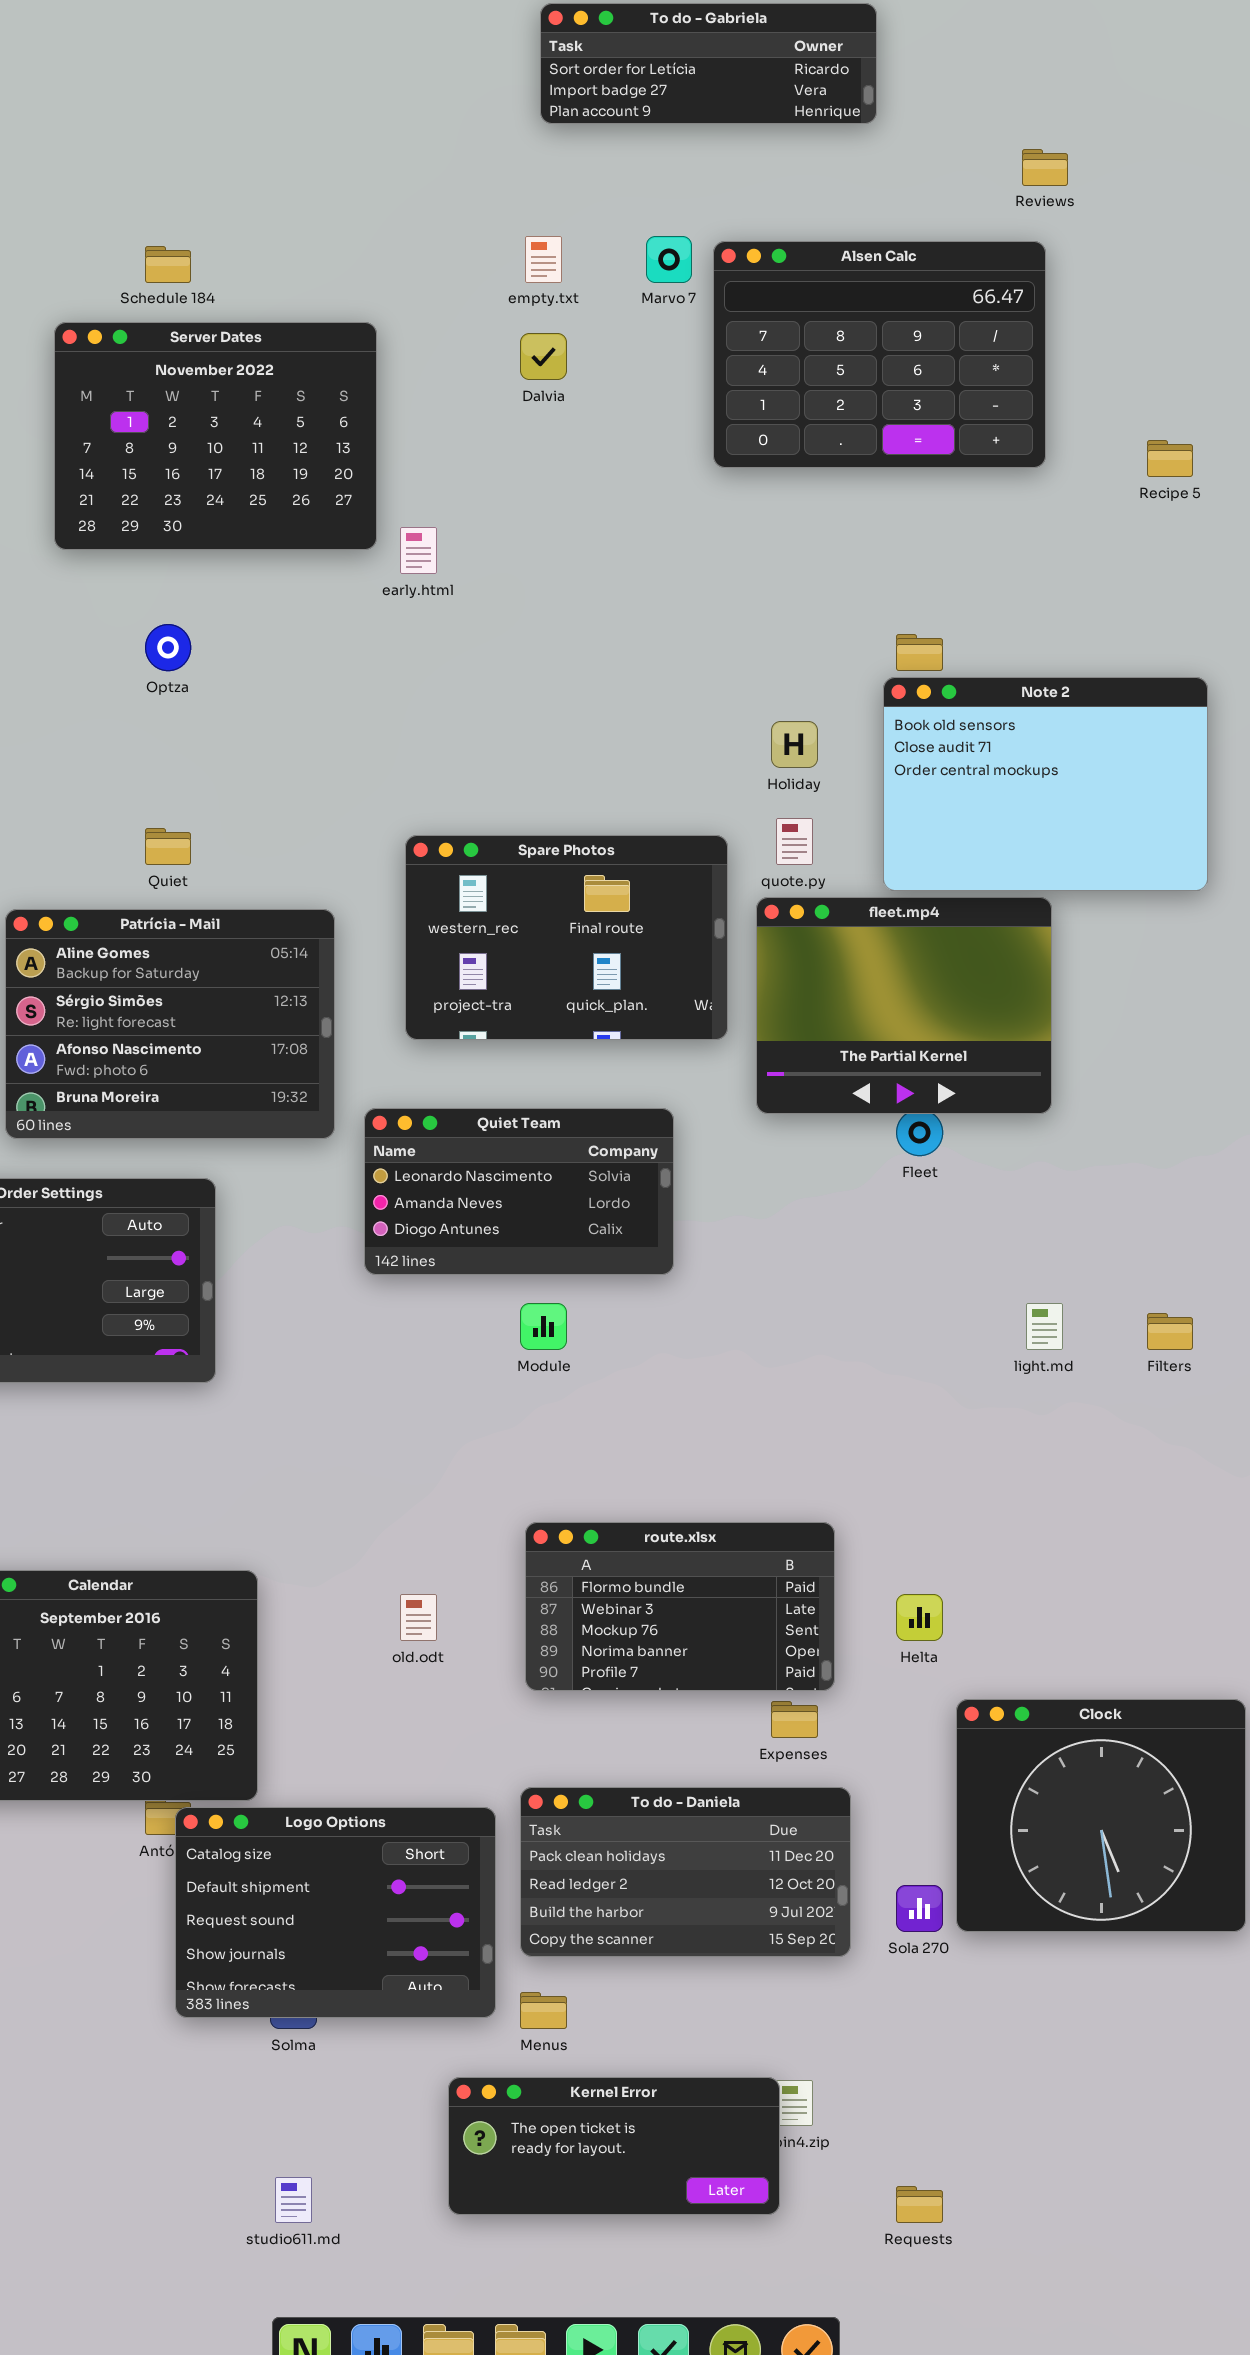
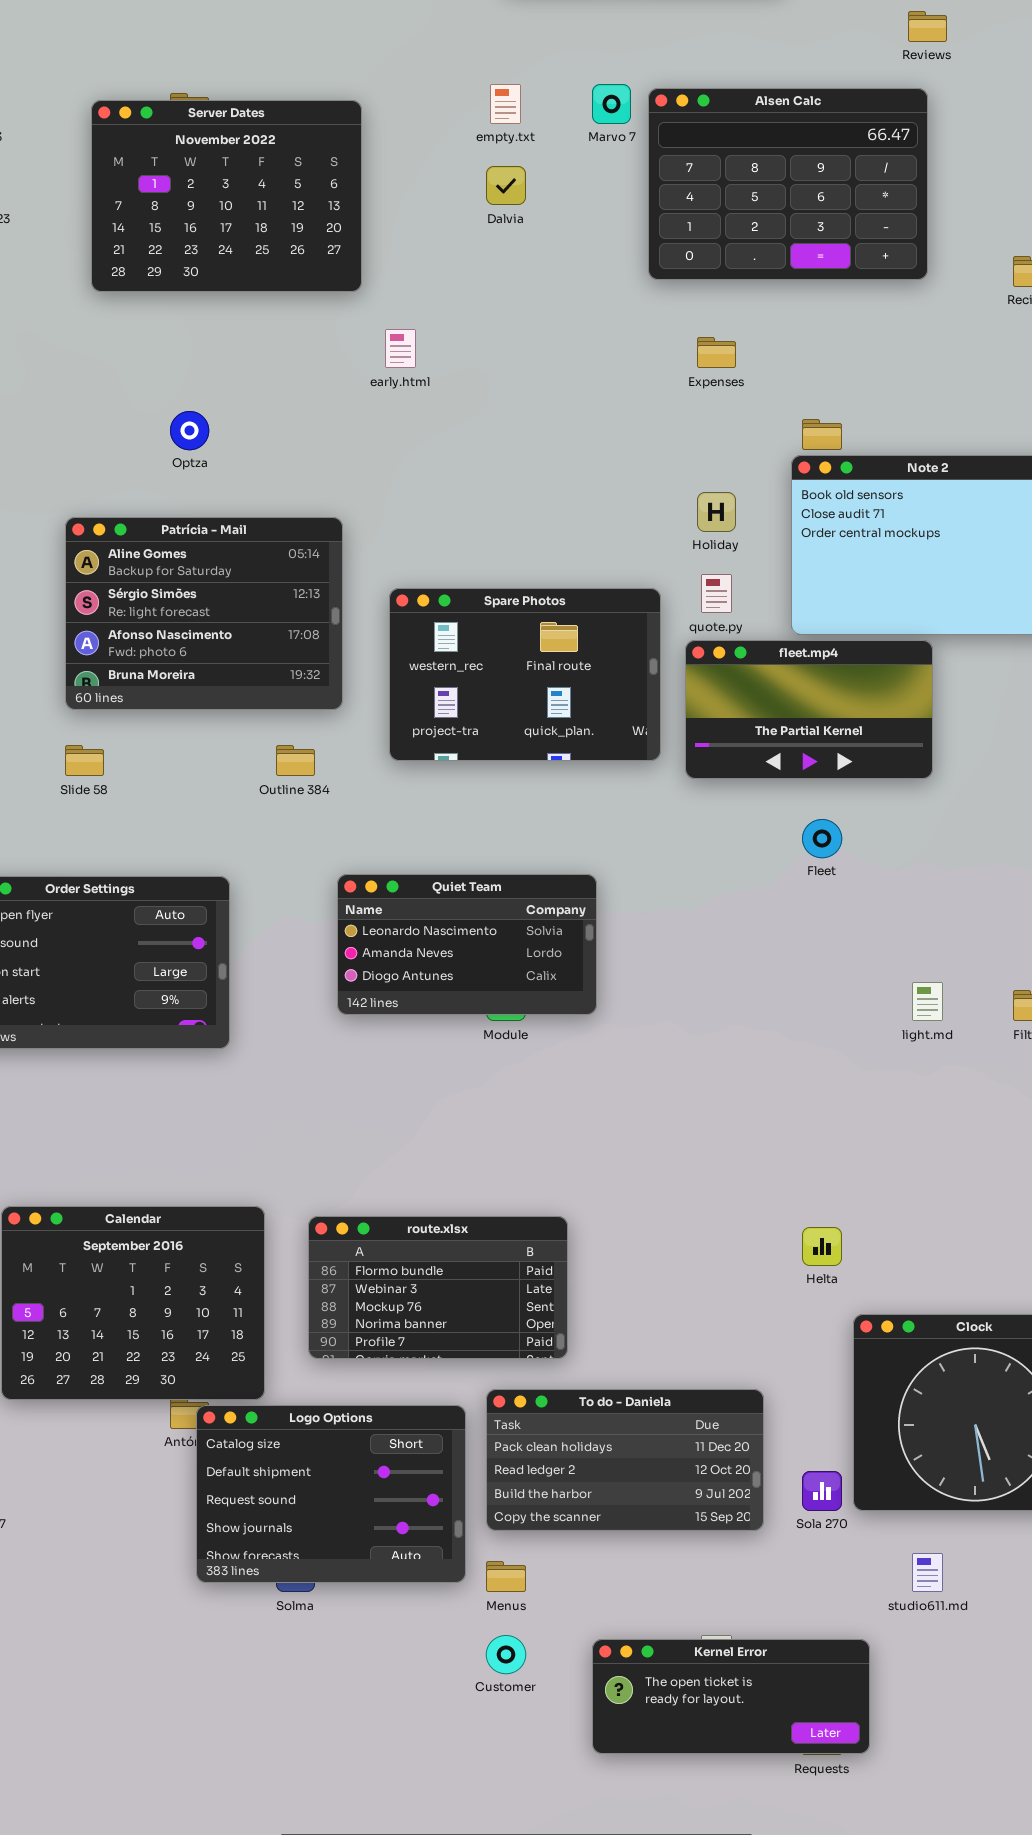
Server Dates: [54,322,377,550] -> [91,100,362,292], moved
fleet.mp4: [756,897,1052,1114] -> [685,640,933,779], resized
Patrícia - Mail: [5,909,335,1139] -> [65,517,343,710], moved
Quiet Team: [364,1108,674,1275] -> [337,874,597,1015], moved
route.xlsx: [525,1522,835,1691] -> [308,1216,568,1359], moved
Expenses: [771,1701,818,1738] -> [697,337,736,368], moved
Kernel Error: [448,2077,780,2215] -> [592,1639,870,1754], moved
studio611.md: [275,2177,312,2223] -> [912,1553,943,1592], moved

